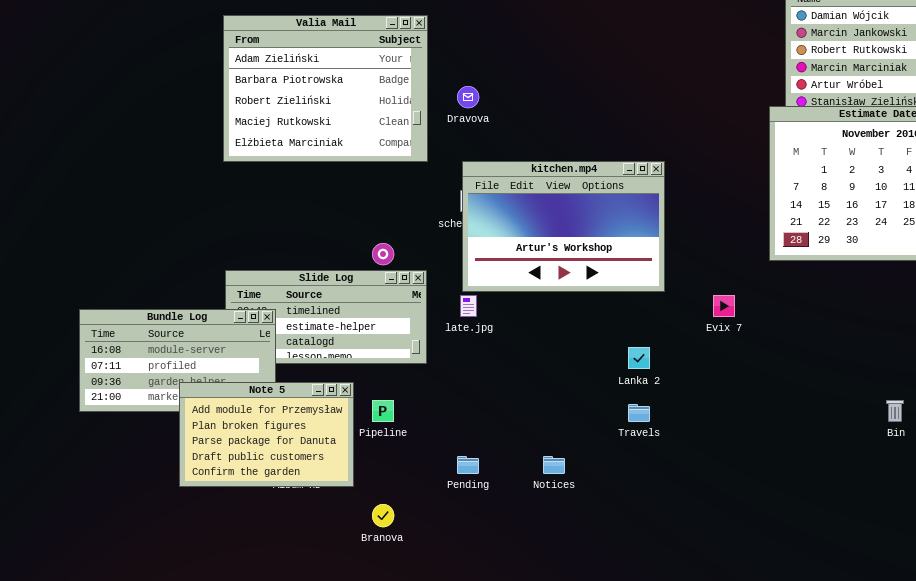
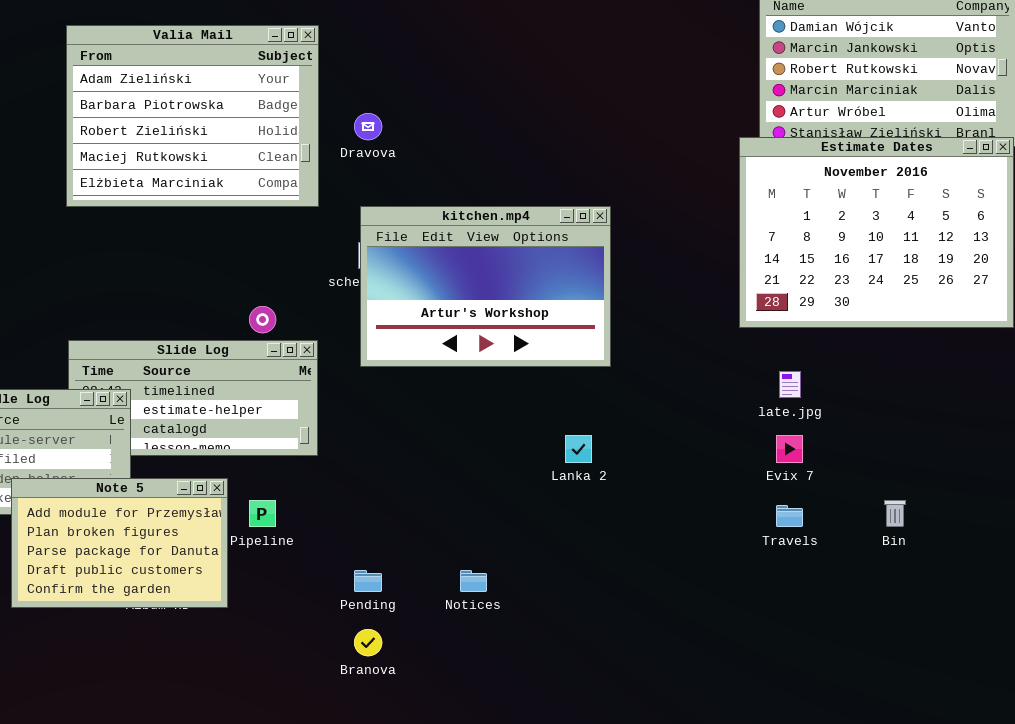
late.jpg: [460,295,477,317] -> [779,371,801,398], moved
Evix 7: [713,295,735,317] -> [776,435,803,463], moved
Travels: [628,404,650,422] -> [776,505,803,527], moved
Branova: [372,504,394,527] -> [354,629,382,656], moved

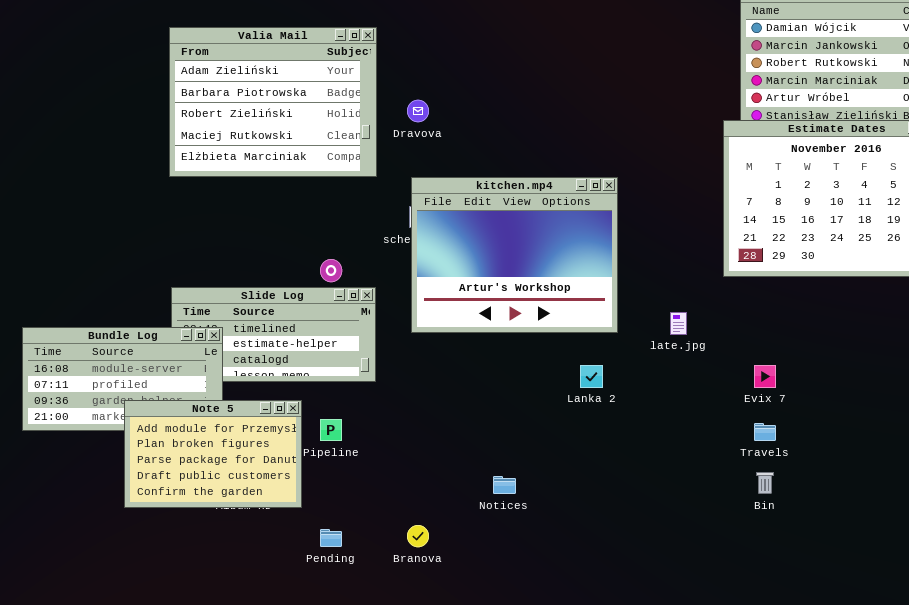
kitchen.mp4: [360,206,611,367] -> [411,177,618,333], resized
late.jpg: [779,371,801,398] -> [670,312,687,335], moved
Bin: [884,500,906,527] -> [756,472,774,494], moved
Pending: [354,570,382,592] -> [320,529,342,547], moved

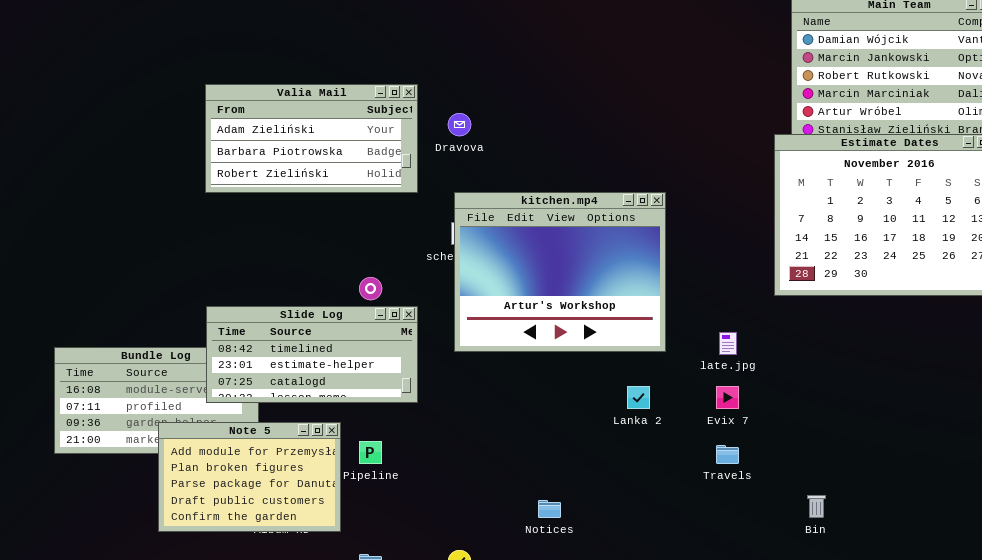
Valia Mail: [169,27,377,177] -> [205,84,418,193], resized
Slide Log: [171,287,376,382] -> [206,306,418,403], raised
Evix 7: [754,365,776,388] -> [716,386,739,409], moved
Travels: [754,423,776,441] -> [716,445,739,464], moved

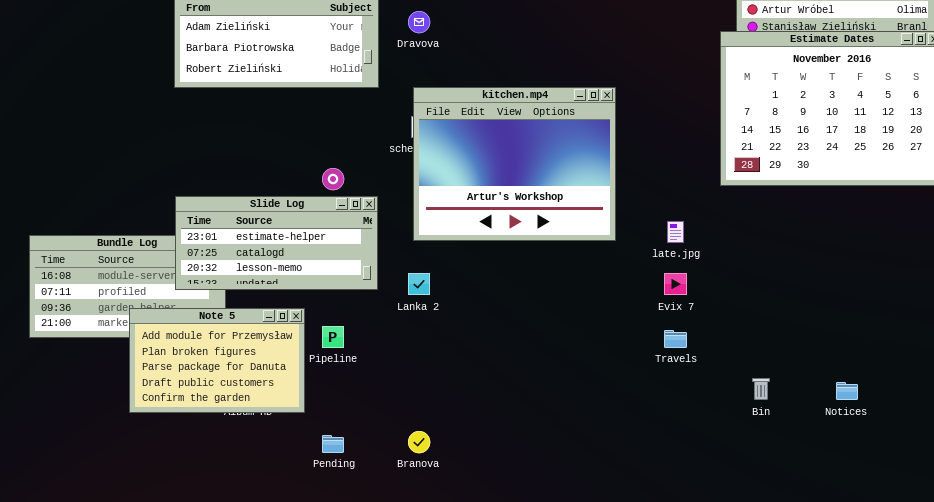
Slide Log: [206,306,418,403] -> [175,196,378,290], scrolled down 1 row
Lanka 2: [627,386,650,409] -> [408,273,430,295], moved
Notices: [538,500,561,518] -> [836,382,858,400], moved

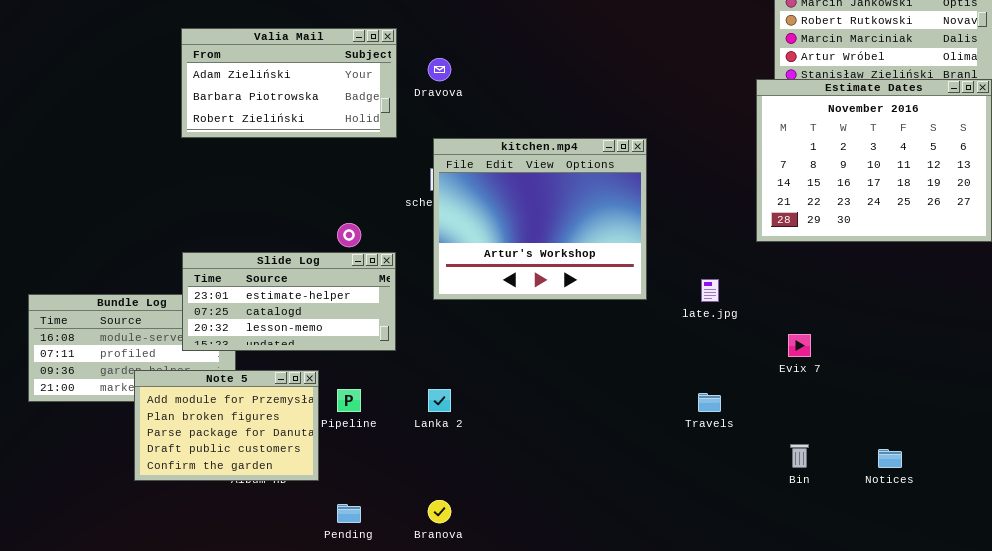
Lanka 2: [408,273,430,295] -> [428,389,451,412], moved
Evix 7: [664,273,687,295] -> [788,334,811,357], moved

